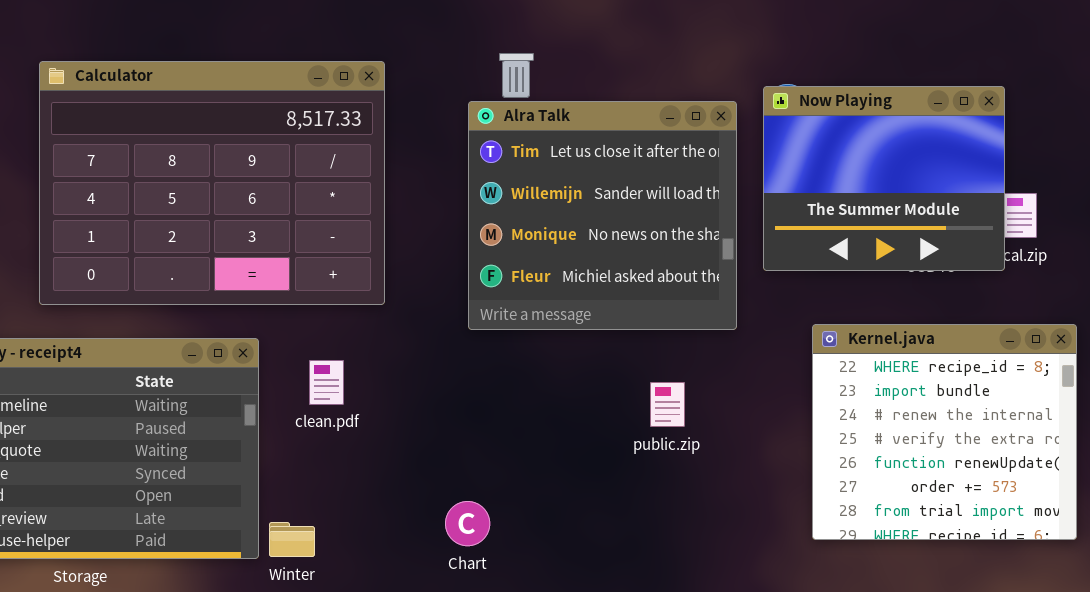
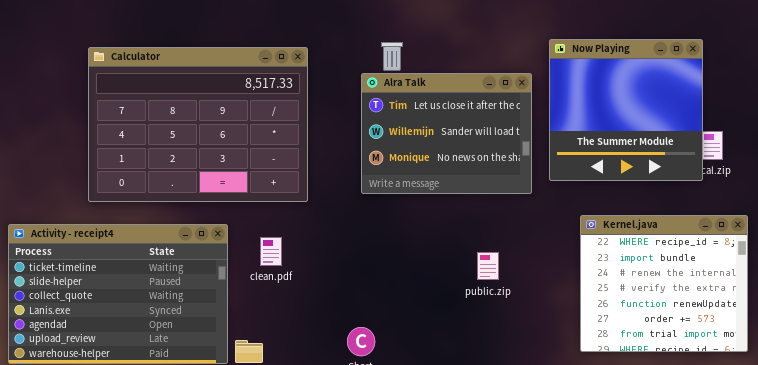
Now Playing: [763,86,1005,271] -> [549,39,703,181], resized
Alra Talk: [468,101,737,330] -> [361,73,532,194], resized

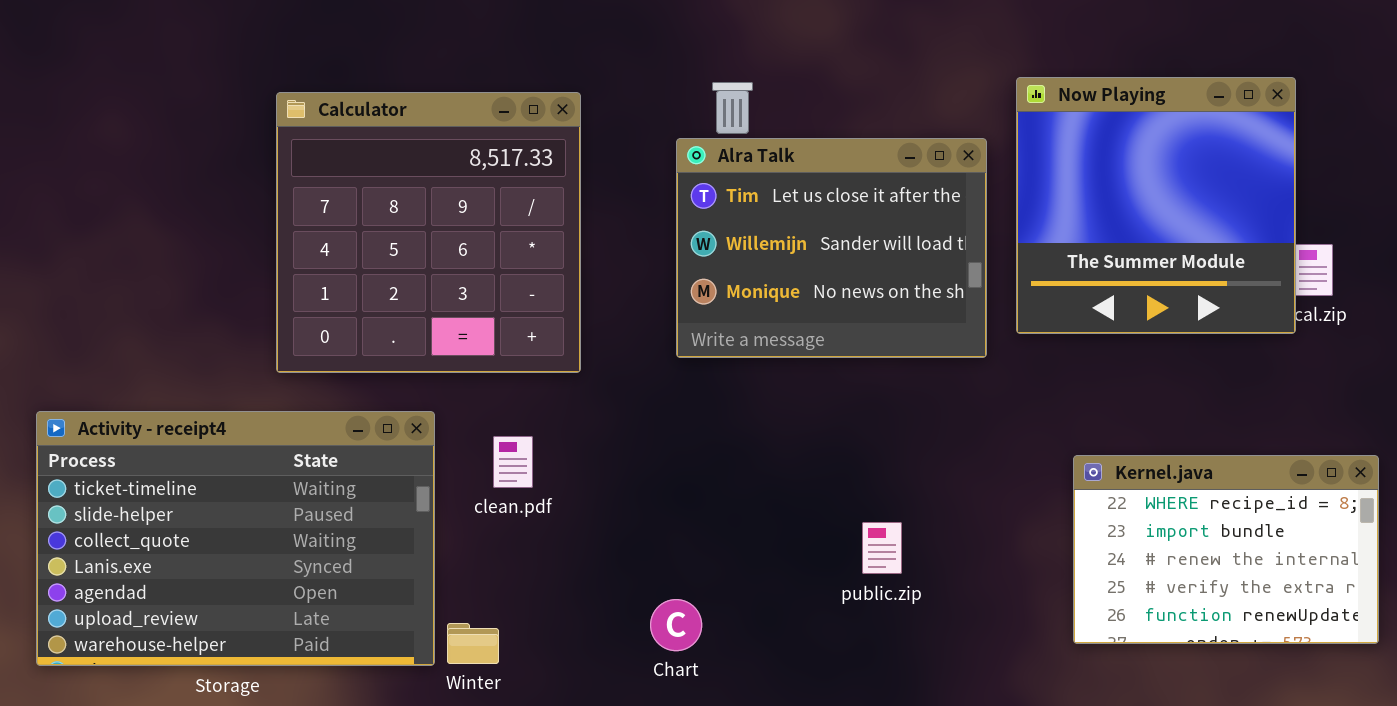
Calculator: [88,47,308,202] -> [276,92,581,373], resized
Kernel.java: [580,215,748,352] -> [1073,455,1379,644], resized
public.zip: [477,252,499,280] -> [862,522,902,574], moved

